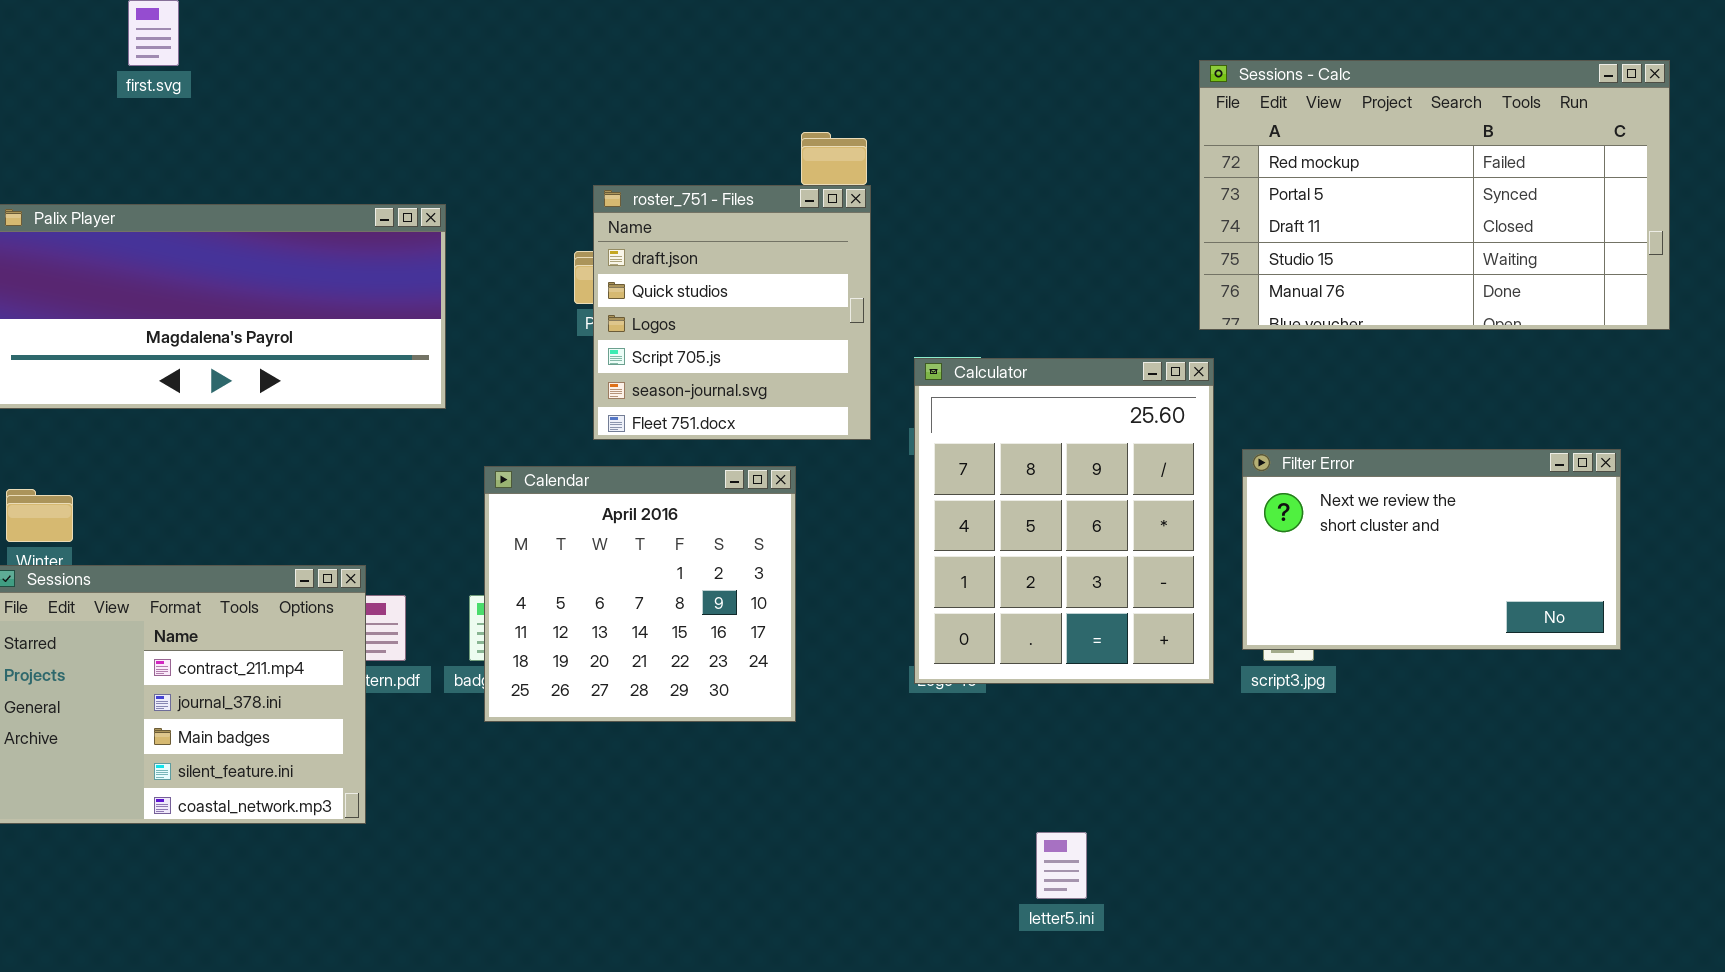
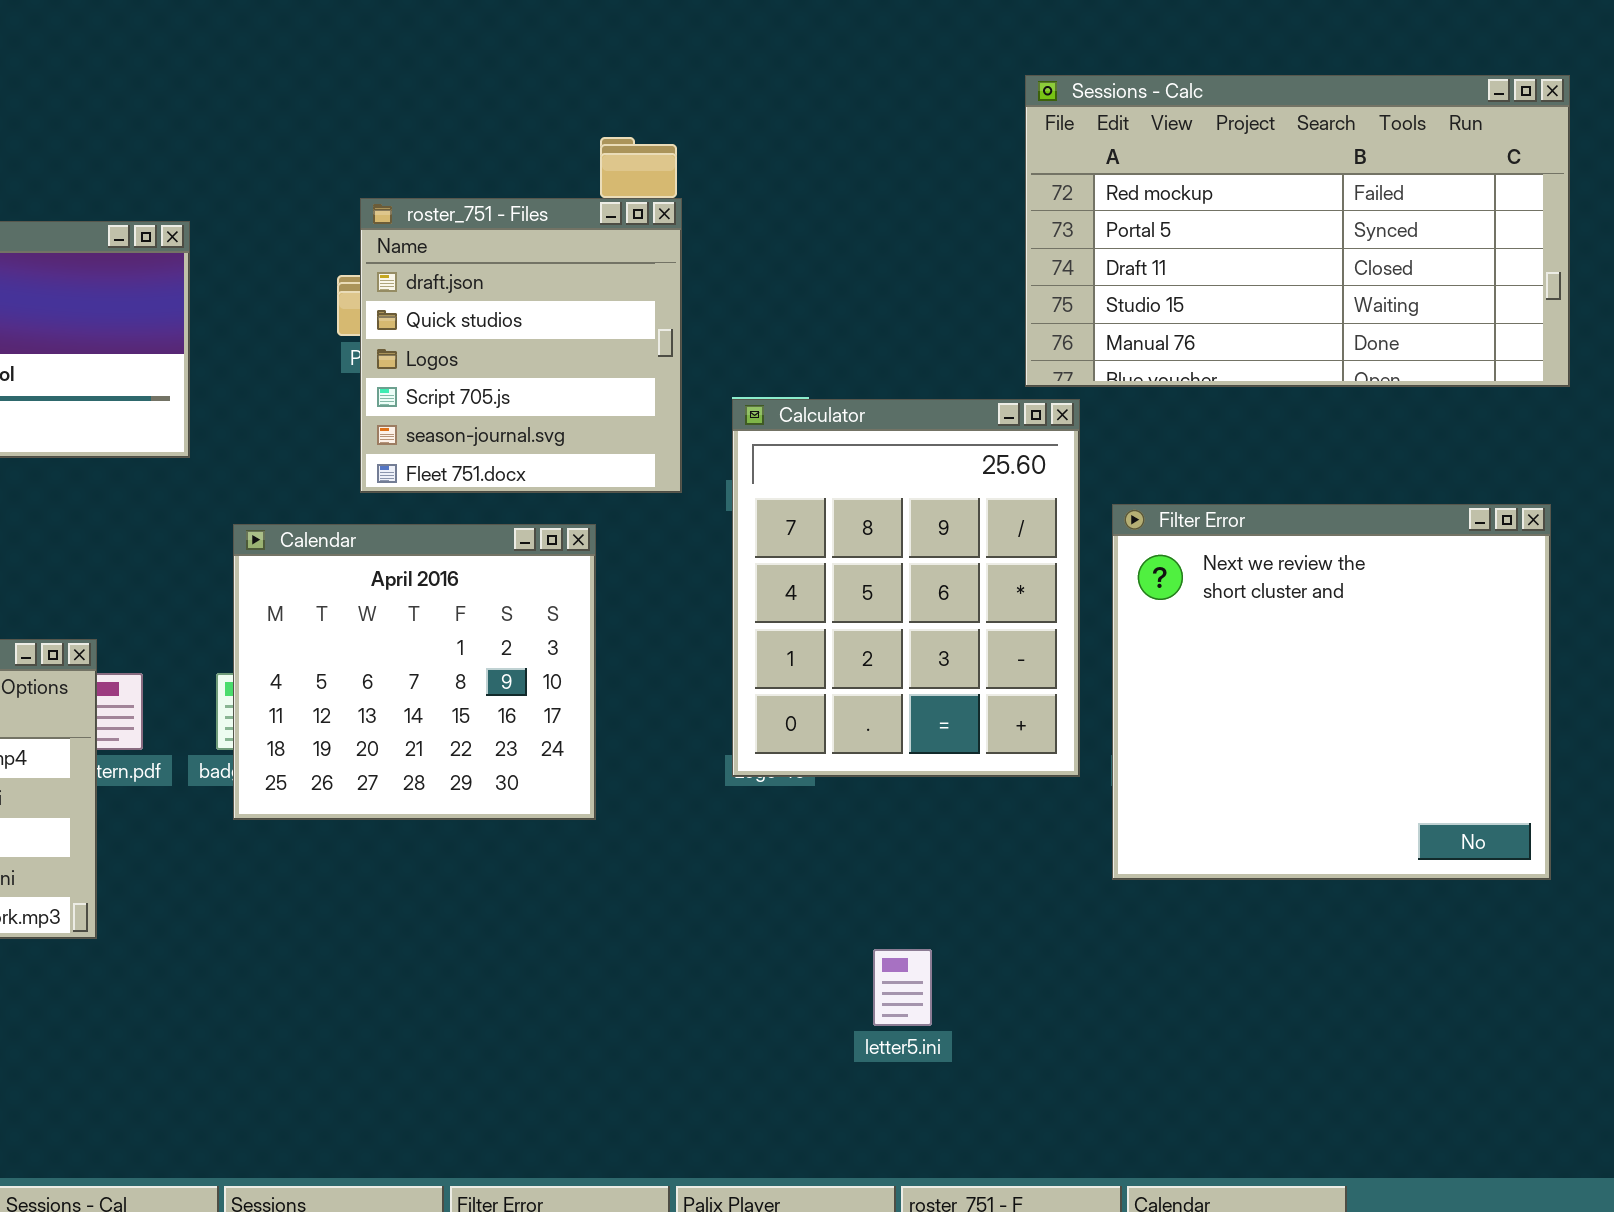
Sessions - Calc: [1199,60,1670,330] -> [1025,75,1570,387], moved
Filter Error: [1242,449,1621,650] -> [1112,504,1551,880], resized

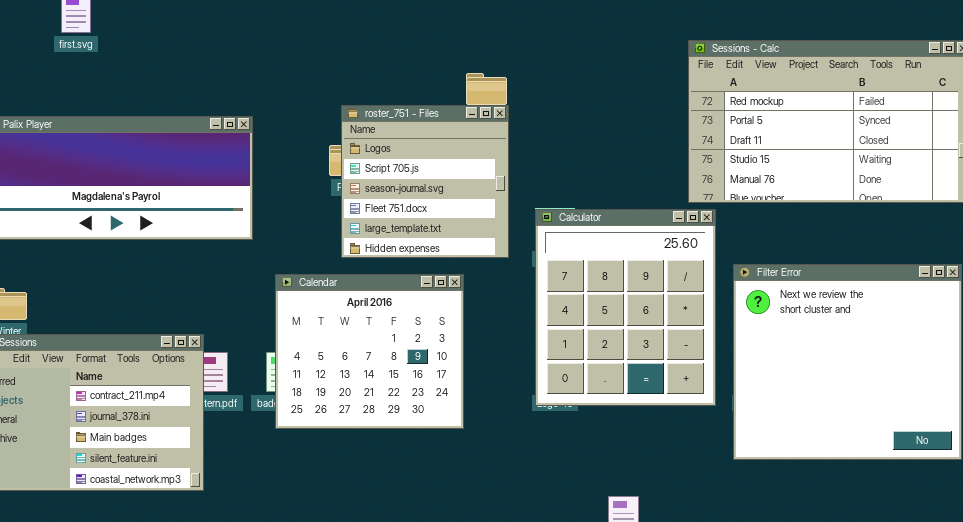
roster_751 - Files: [360,198,682,493] -> [341,105,509,258], scrolled down 2 rows

